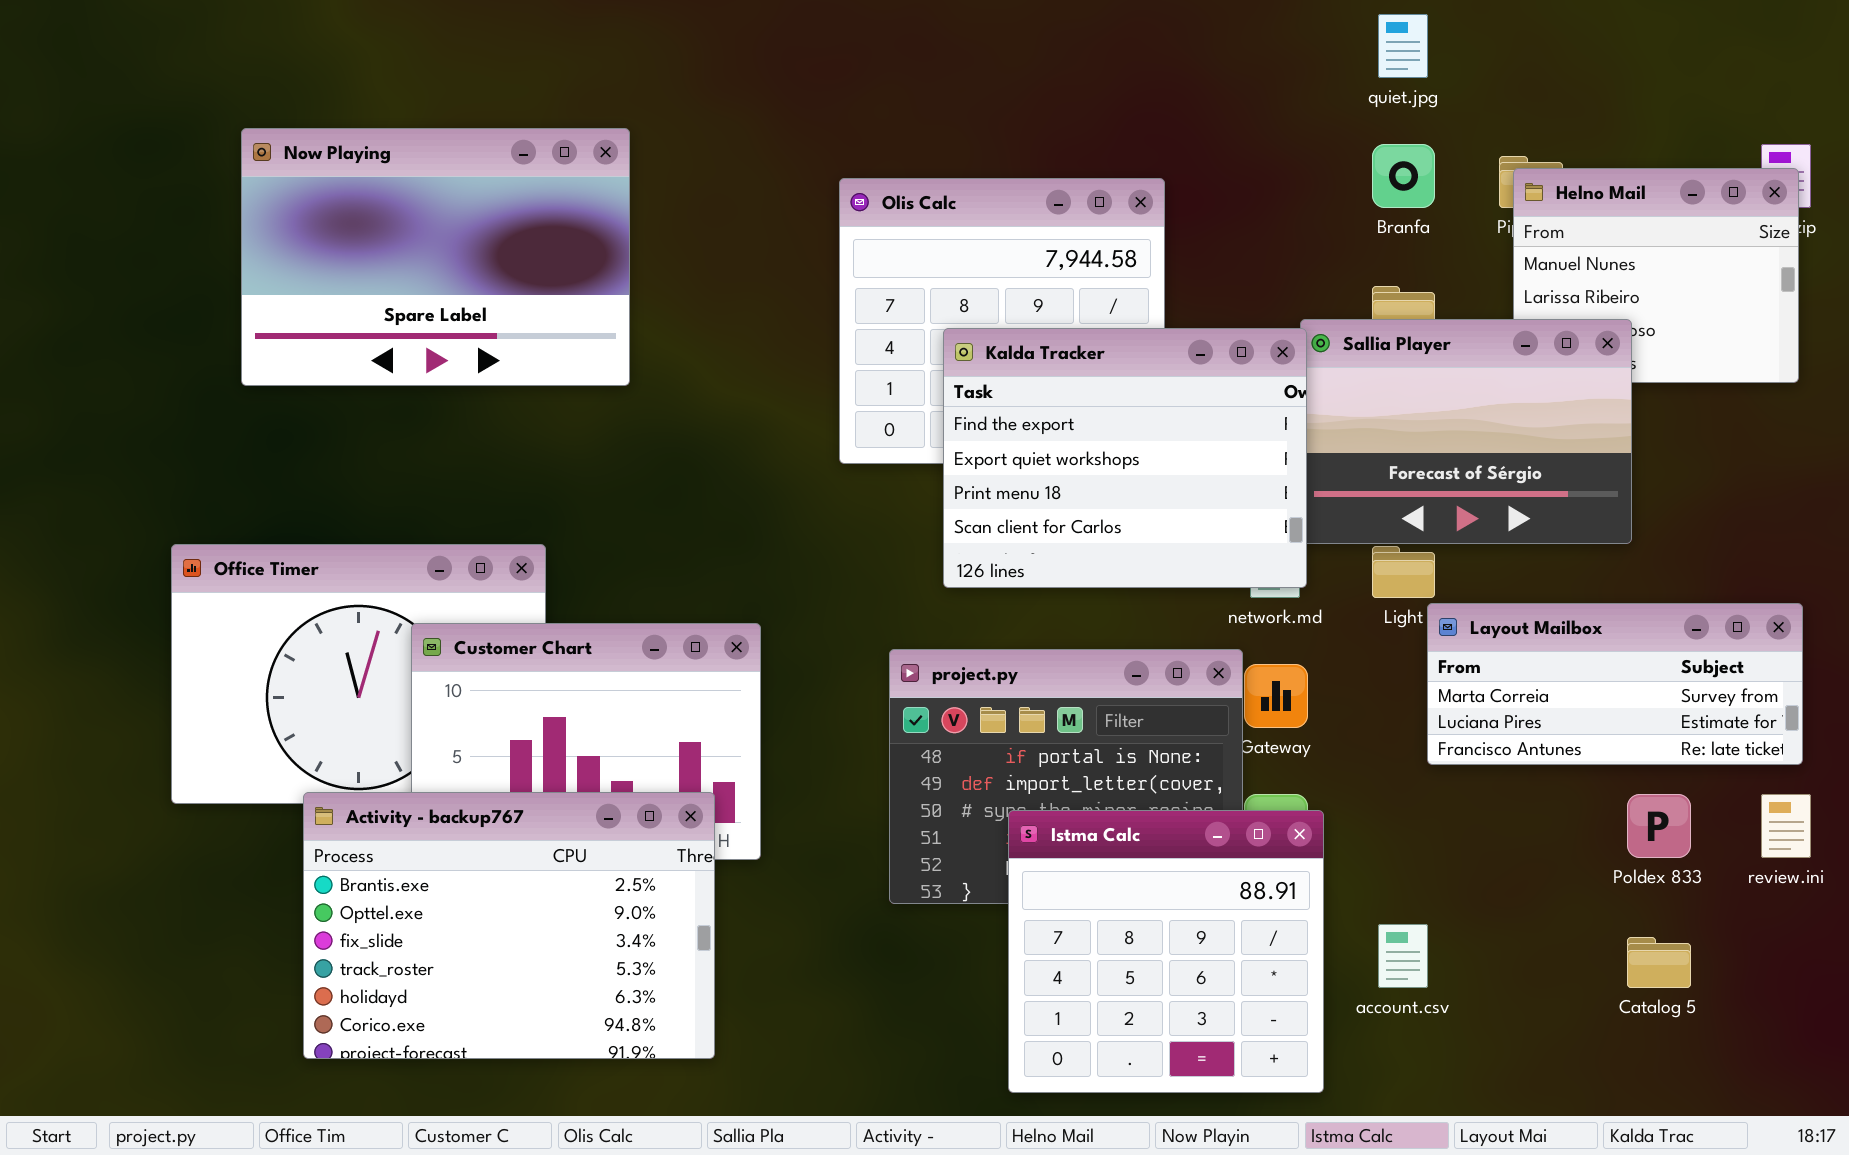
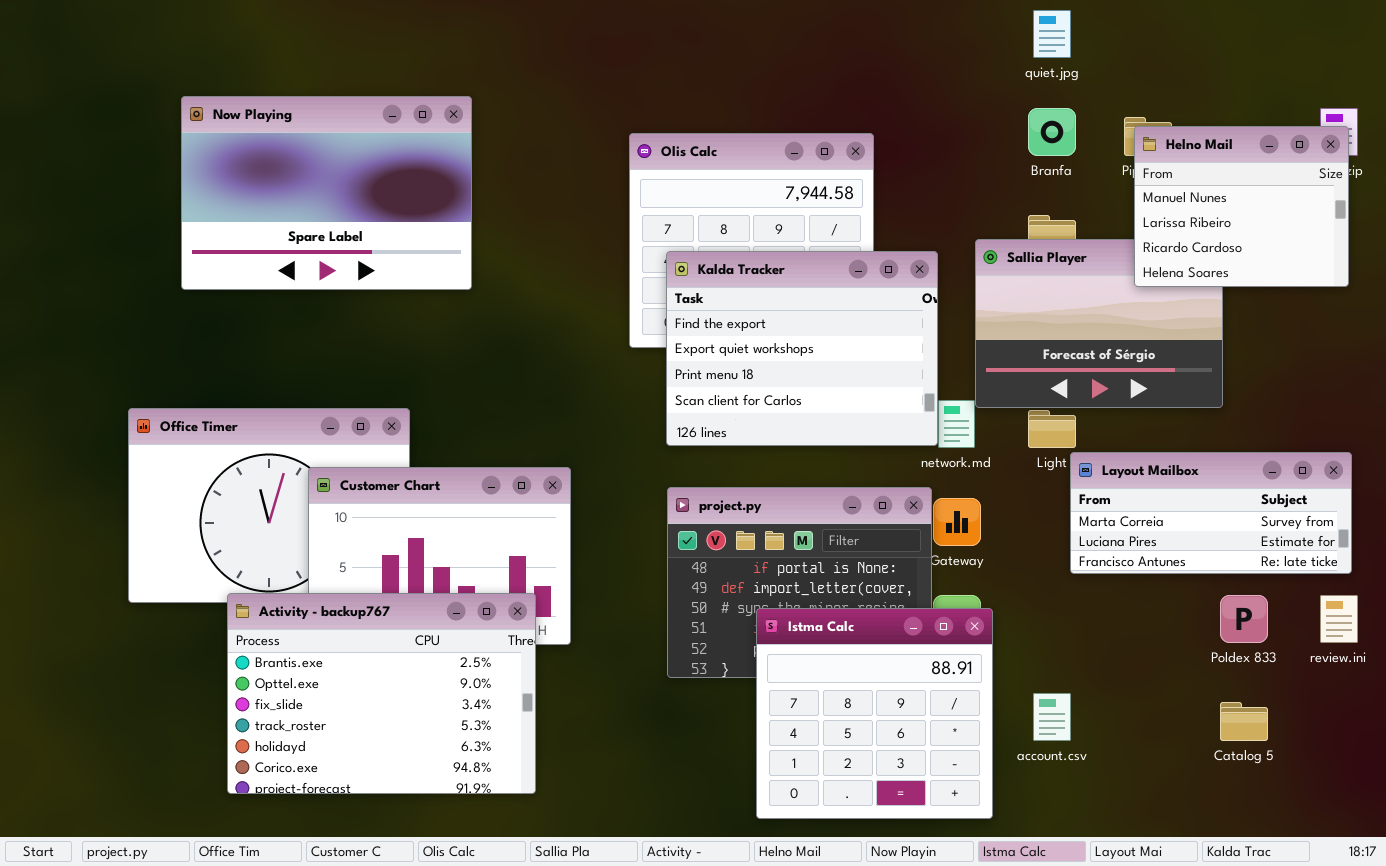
Helno Mail: [1513,168,1799,383] -> [1134,126,1349,287], raised
Kalda Tracker: [943,328,1307,588] -> [666,251,938,446], moved

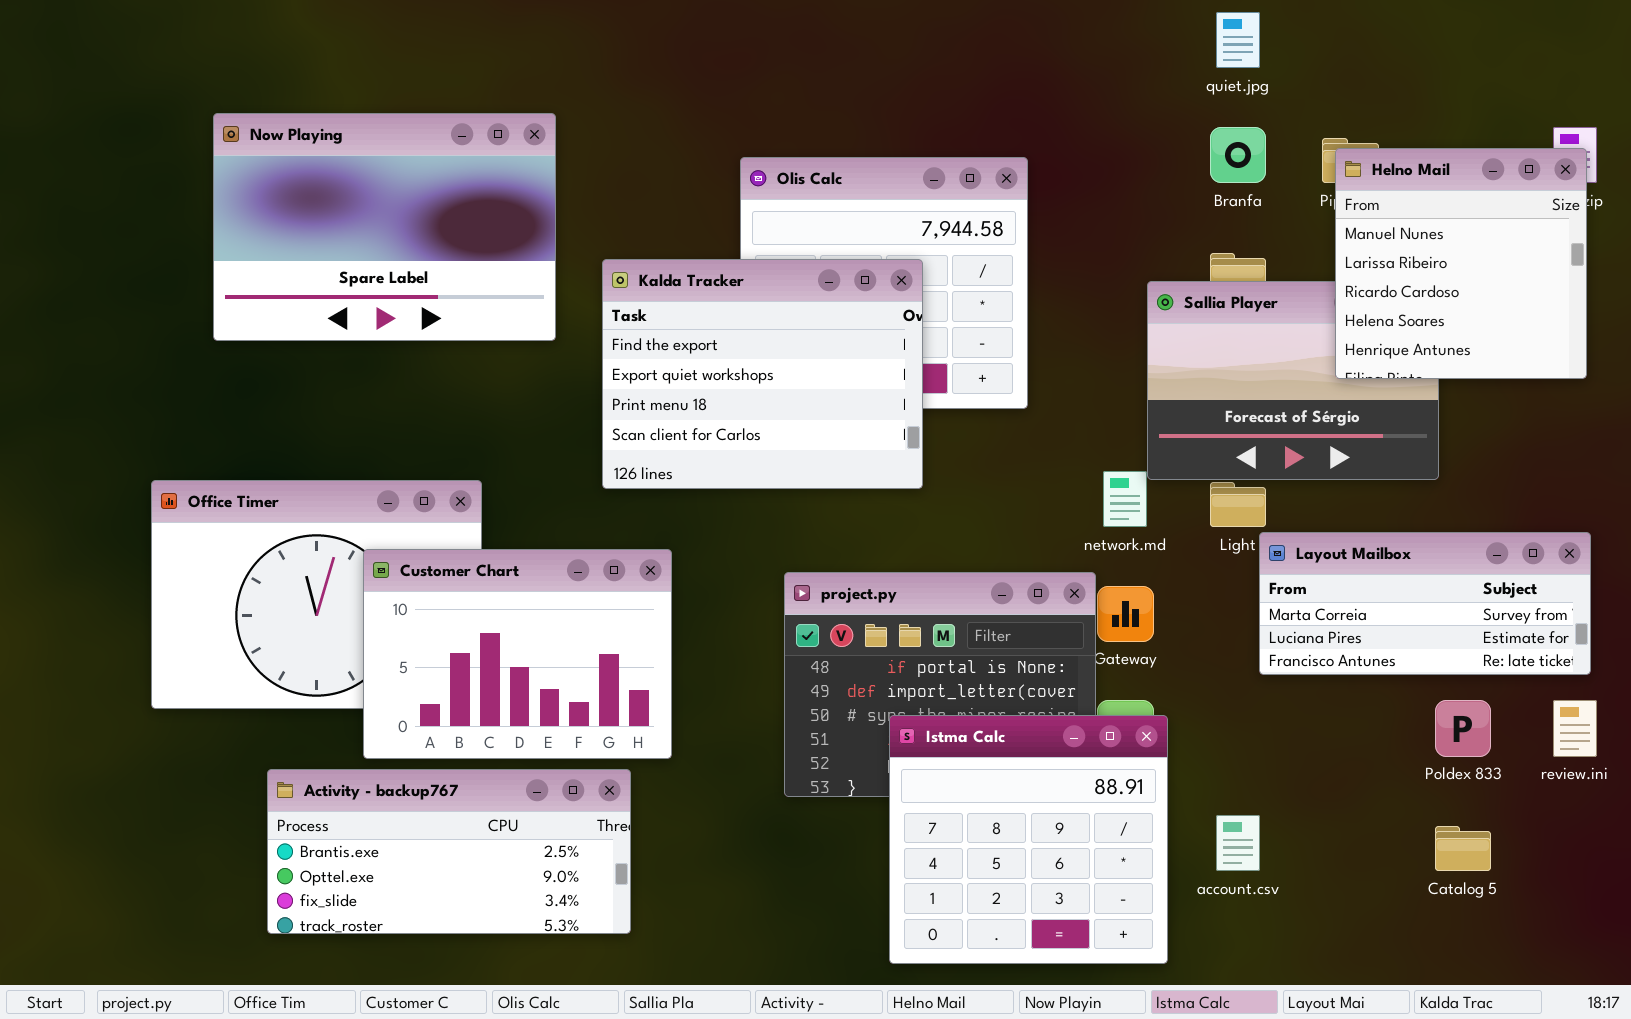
Helno Mail: [1134,126,1349,287] -> [1335,148,1587,379], resized
Kalda Tracker: [666,251,938,446] -> [602,259,923,489], moved
Activity - backup767: [227,593,536,794] -> [267,769,631,934], resized

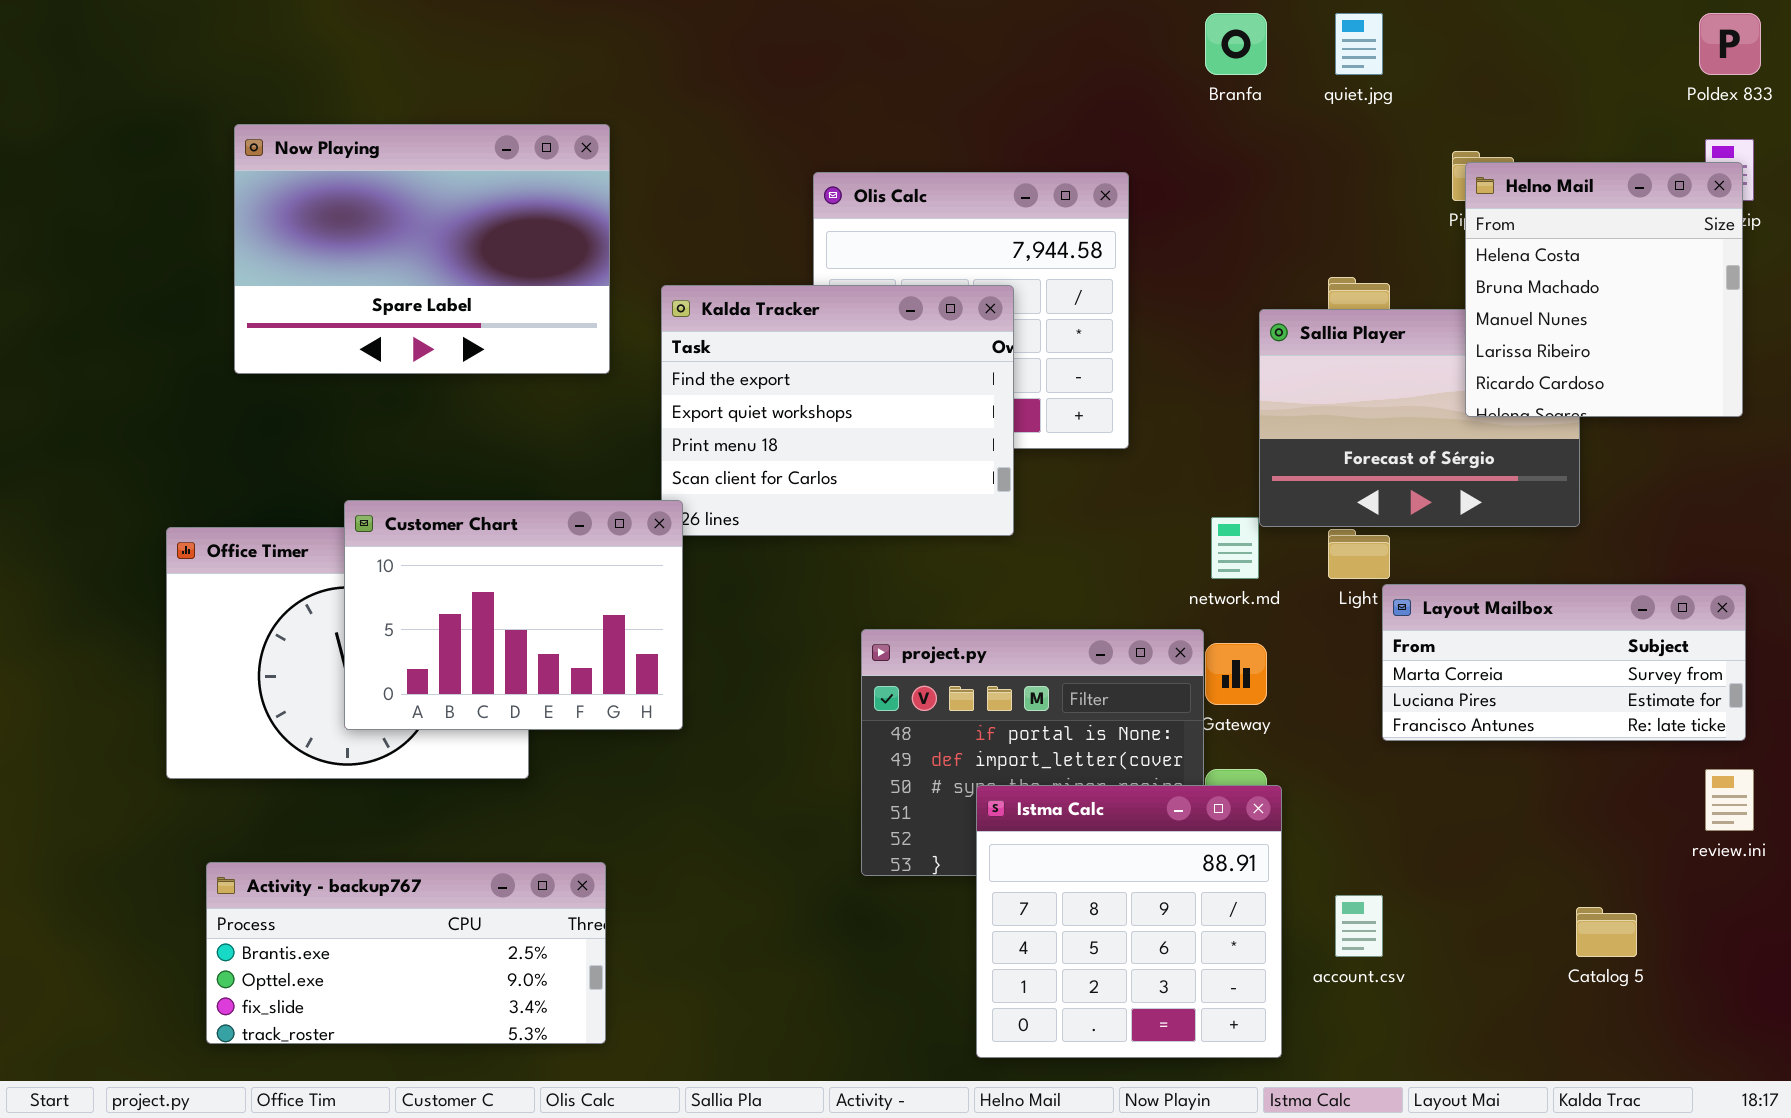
Branfa: [1210,127,1266,183] -> [1205,13,1267,75], moved
Helno Mail: [1335,148,1587,379] -> [1465,162,1743,417], scrolled up 2 rows
Customer Chart: [363,549,672,759] -> [344,500,683,730], moved
Poldex 833: [1435,700,1491,757] -> [1699,13,1761,75], moved
Activity - backup767: [267,769,631,934] -> [206,862,606,1044], moved

